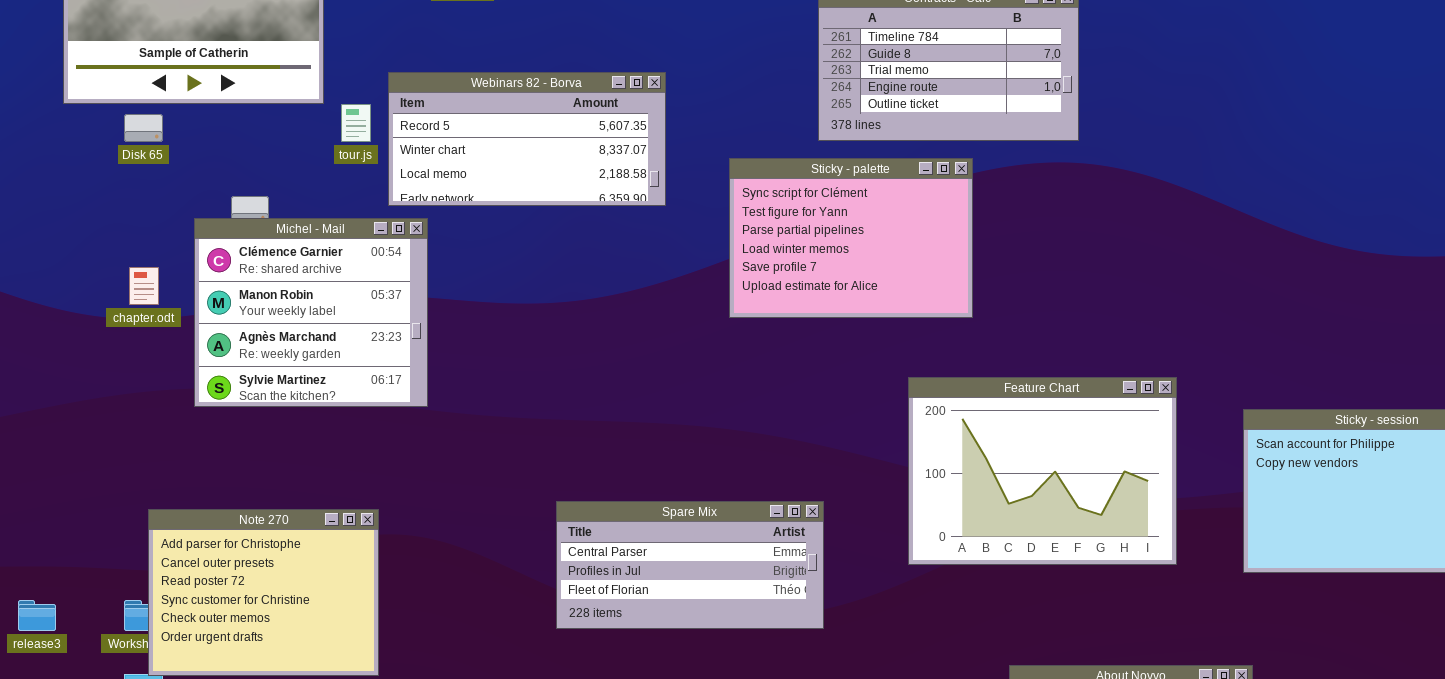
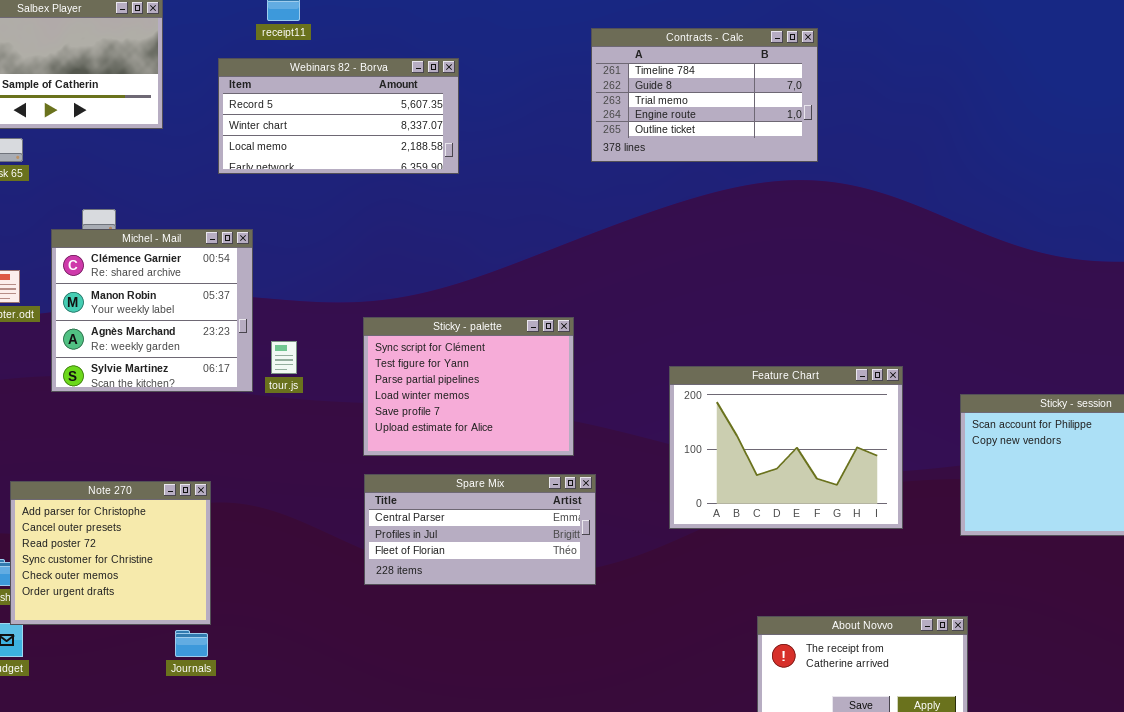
Webinars 82 - Borva: [388,72,666,206] -> [218,58,459,174], moved
tour.js: [341,104,371,142] -> [271,341,297,374], moved
Sticky - palette: [729,158,973,318] -> [363,317,574,456], moved

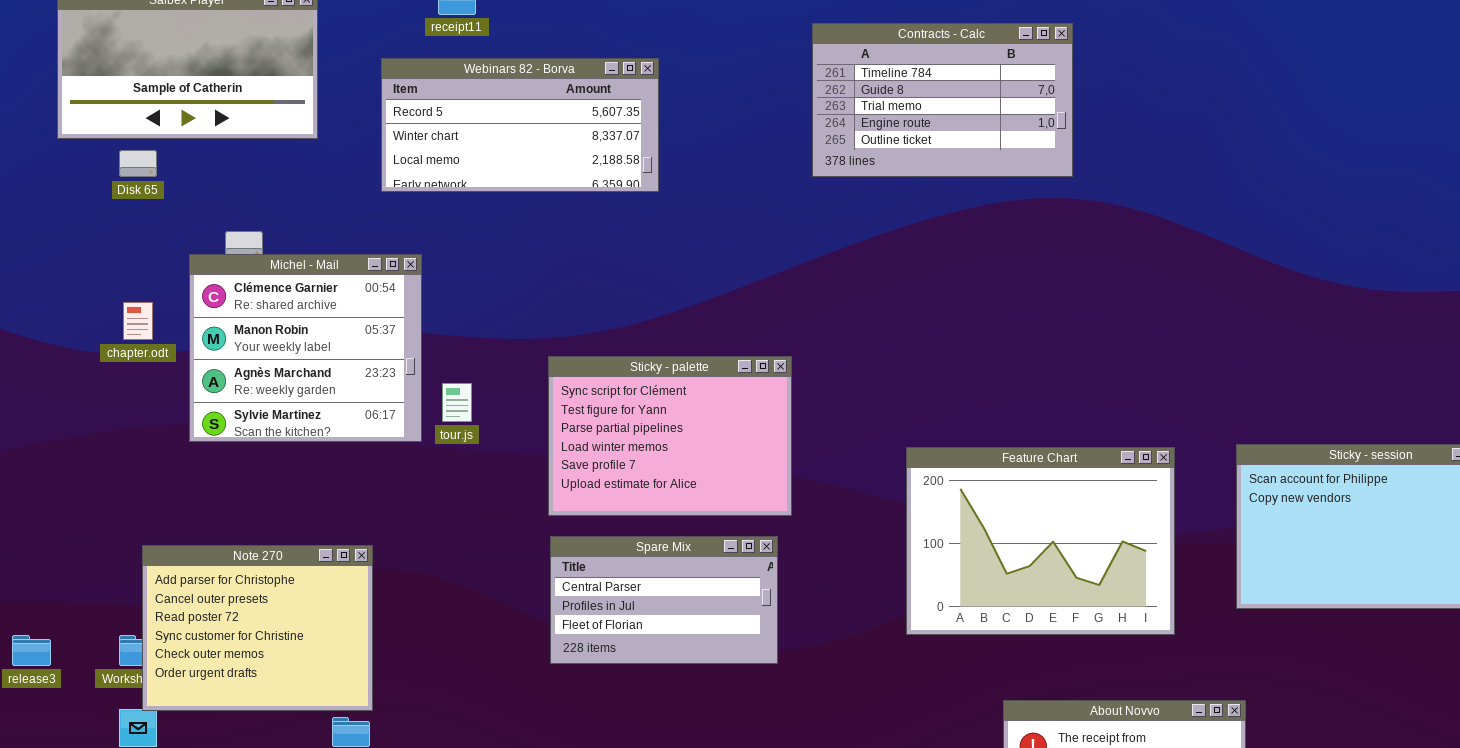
Feature Chart: [669,366,903,529] -> [906,447,1175,635], moved
Spare Mix: [364,474,596,585] -> [550,536,778,664], resized

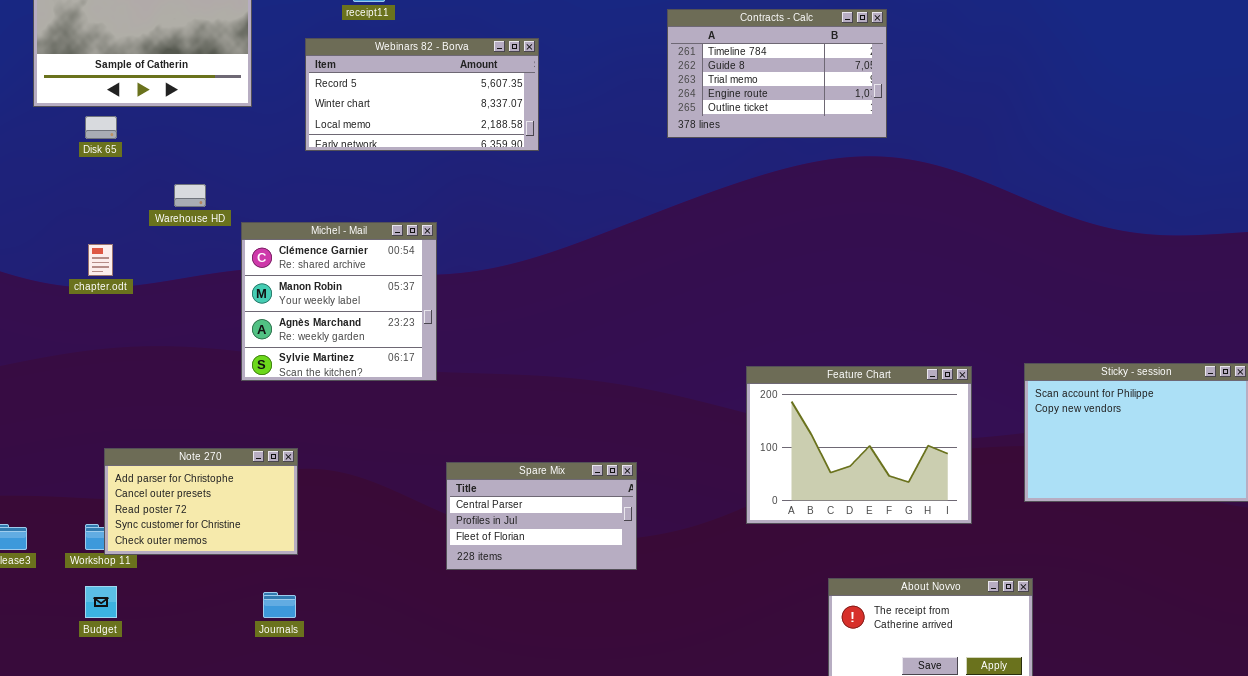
Michel - Mail: [189,254,422,442] -> [241,222,437,381], moved
Sticky - palette: [548,356,792,516] -> none, closed
Spare Mix: [550,536,778,664] -> [446,462,637,570], moved
Note 270: [142,545,373,711] -> [104,448,298,555], resized

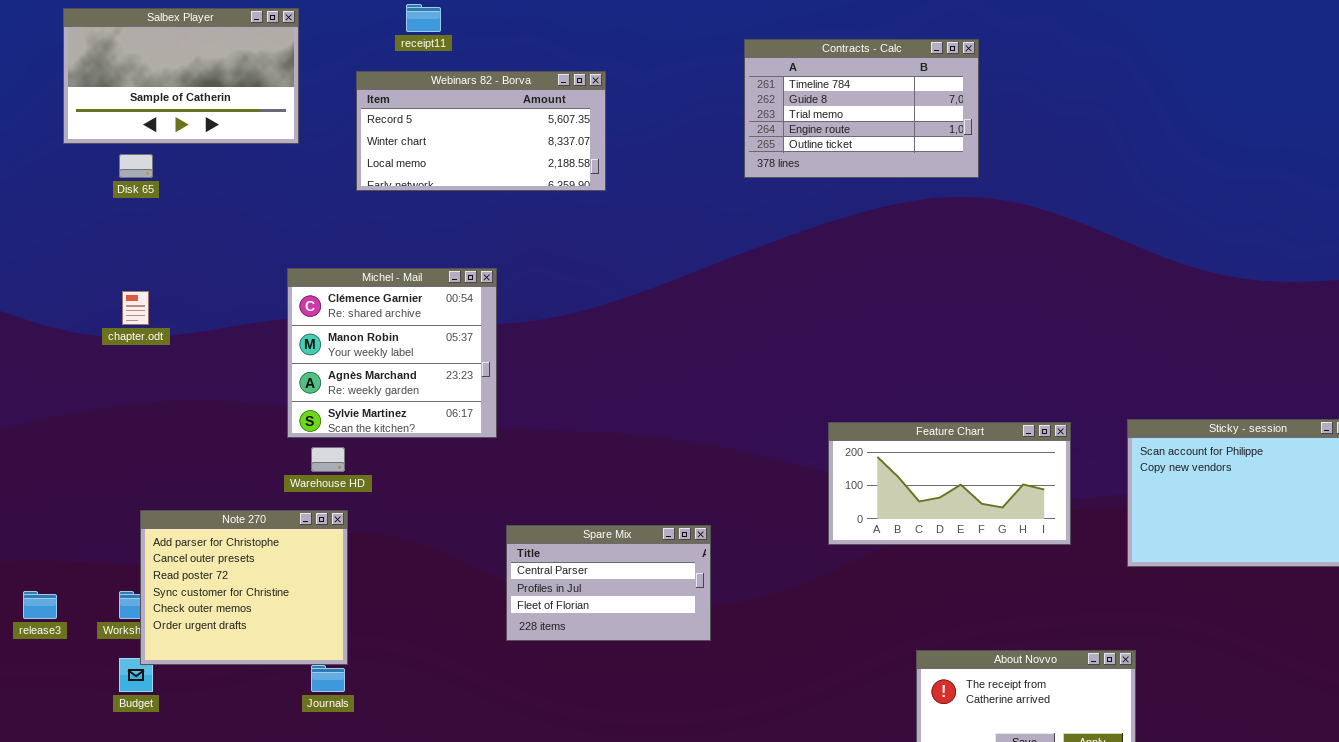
Warehouse HD: [174,184,206,207] -> [311,447,345,472], moved
Feature Chart: [746,366,972,524] -> [828,422,1071,545], resized
Note 270: [104,448,298,555] -> [140,510,348,665], resized

